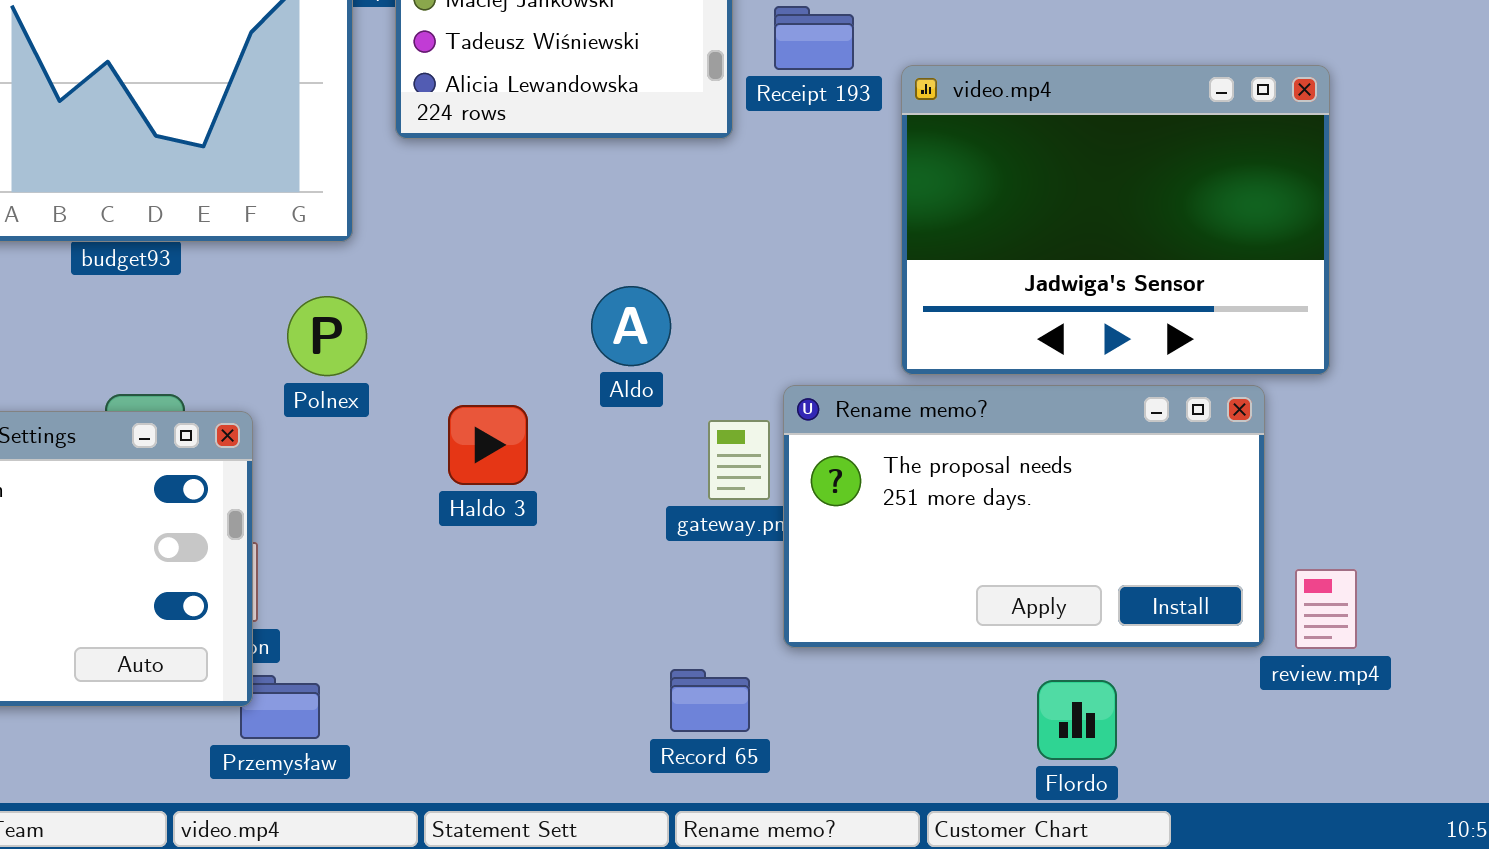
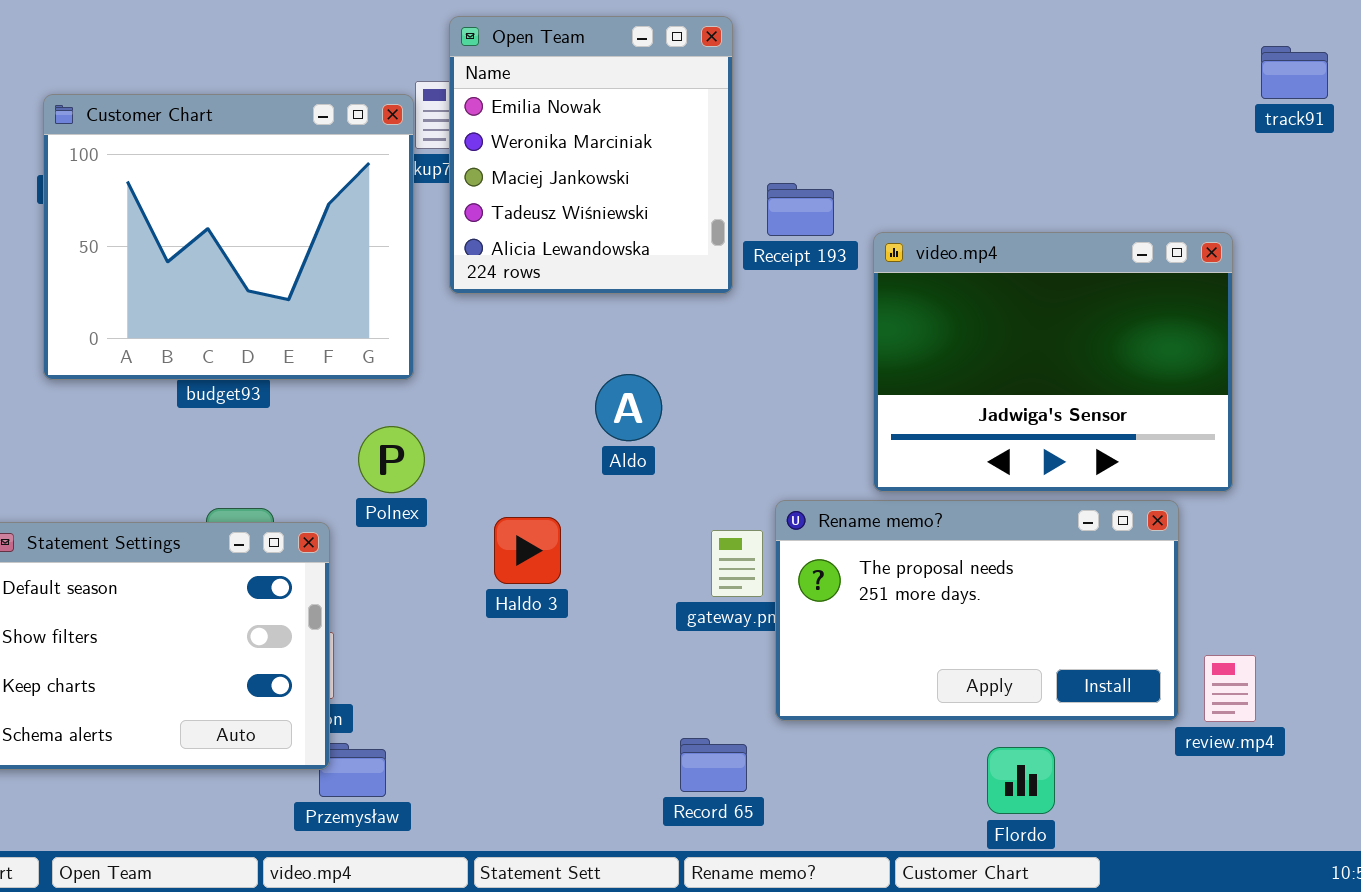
Aldo: [591,286,671,366] -> [595,374,662,441], moved

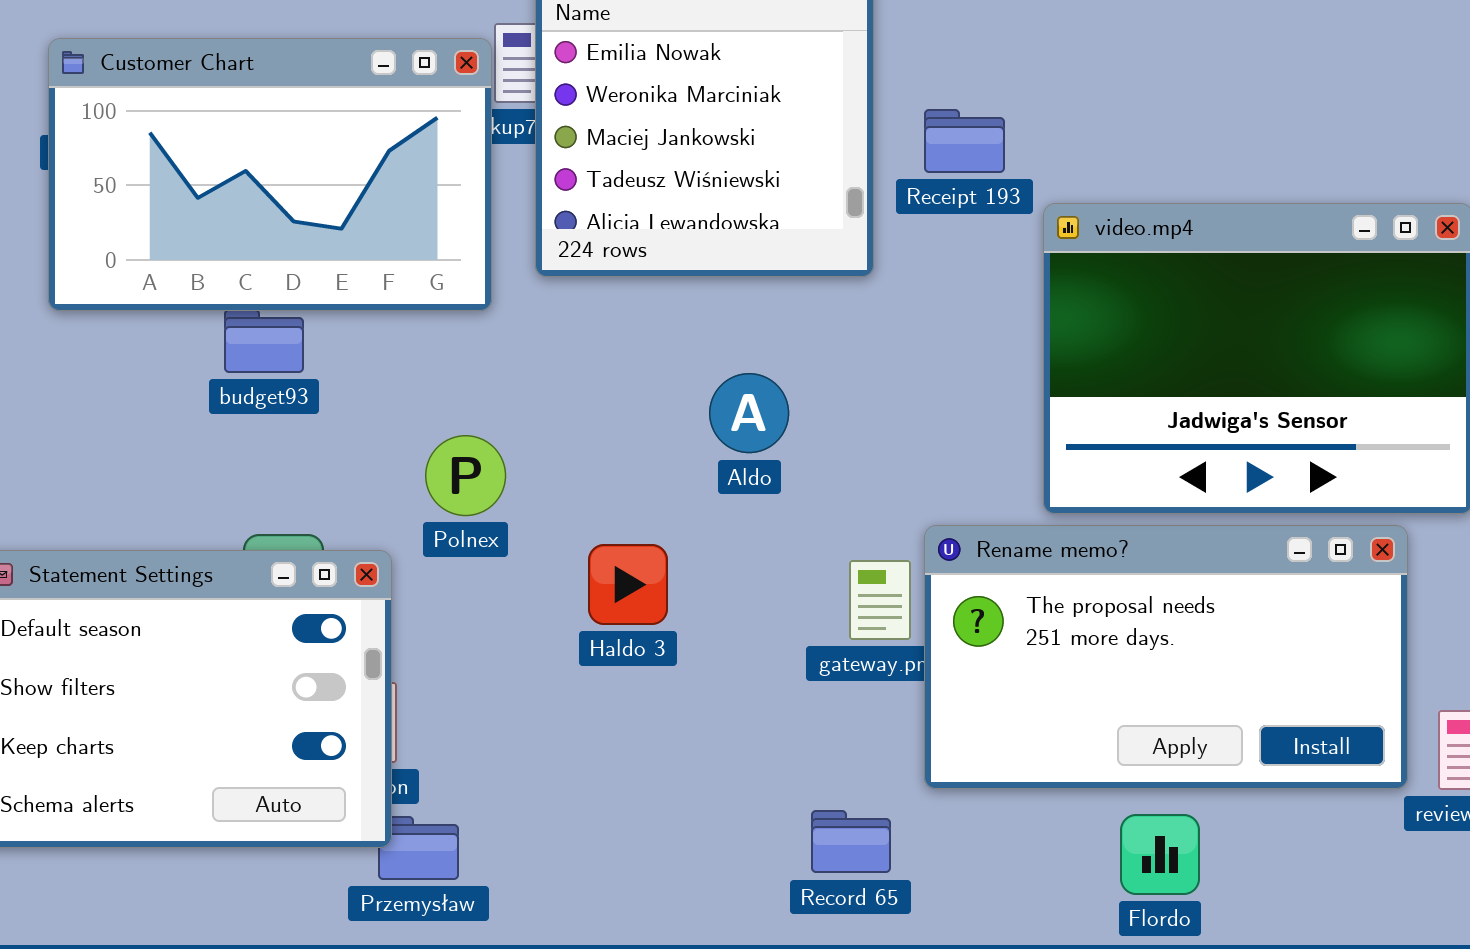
Customer Chart: [43,94,414,380] -> [48,38,492,311], resized
Receipt 193: [767,183,834,236] -> [924,109,1005,173], moved
Flordo: [987,747,1055,814] -> [1120,814,1200,895], moved

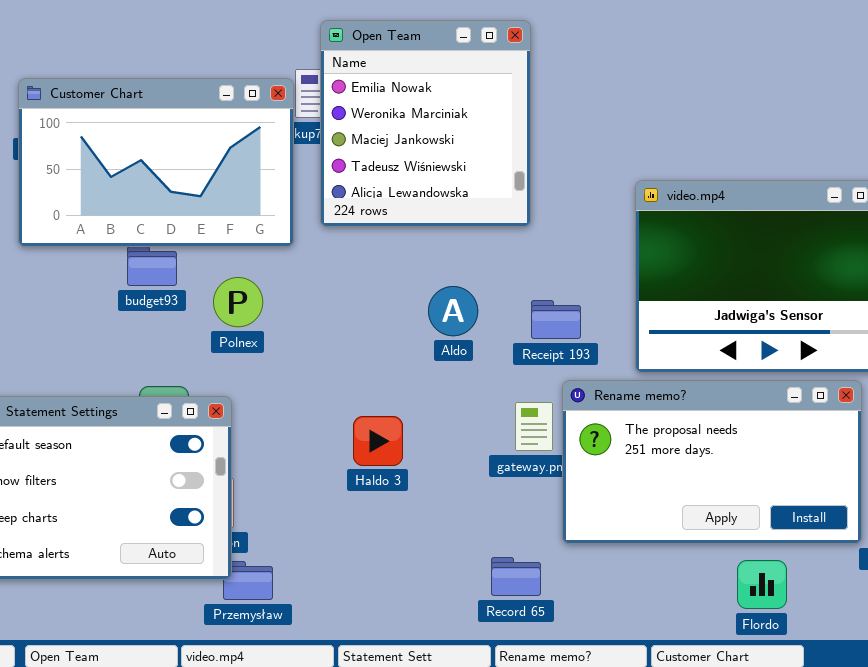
Receipt 193: [924,109,1005,173] -> [531,300,581,339], moved
Polnex: [425,435,506,516] -> [213,277,263,327], moved
Haldo 3: [588,544,668,625] -> [353,416,403,466], moved
Flordo: [1120,814,1200,895] -> [737,560,787,609], moved

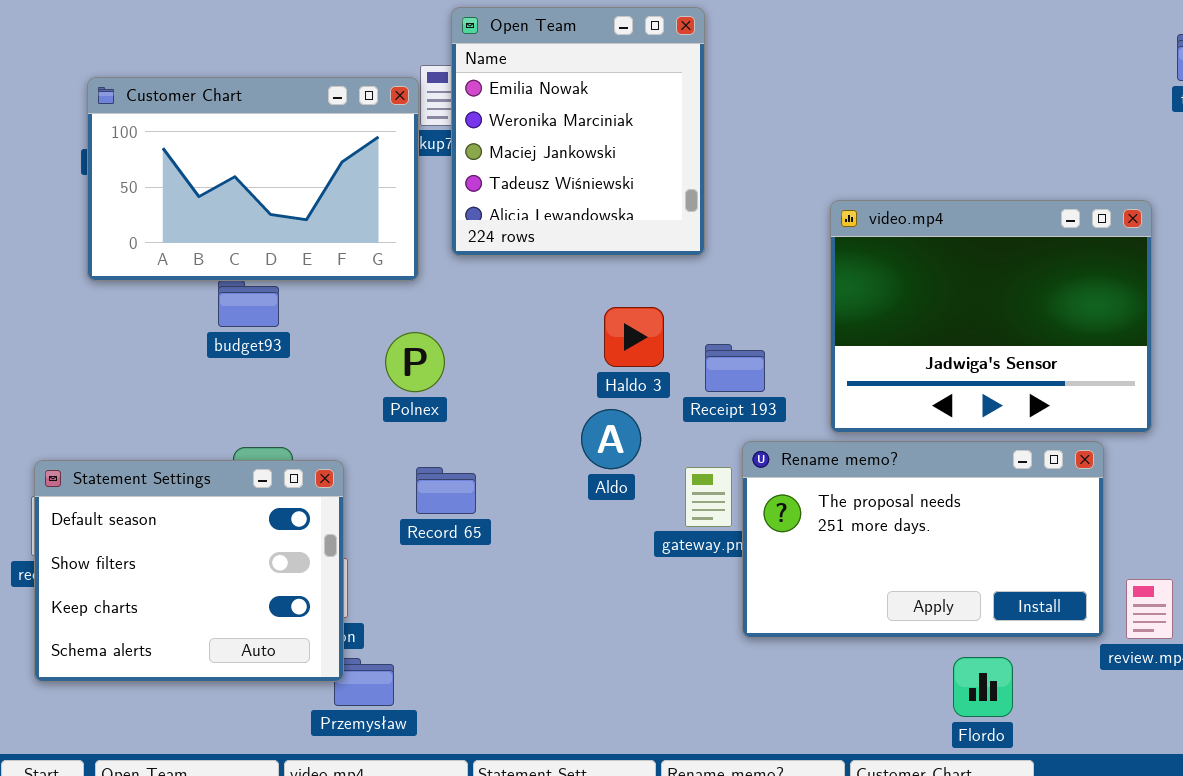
Polnex: [213,277,263,327] -> [385,332,445,392], moved
Aldo: [428,286,478,336] -> [581,409,641,469], moved
Haldo 3: [353,416,403,466] -> [604,307,664,367], moved
Record 65: [491,557,541,596] -> [416,467,476,514], moved

